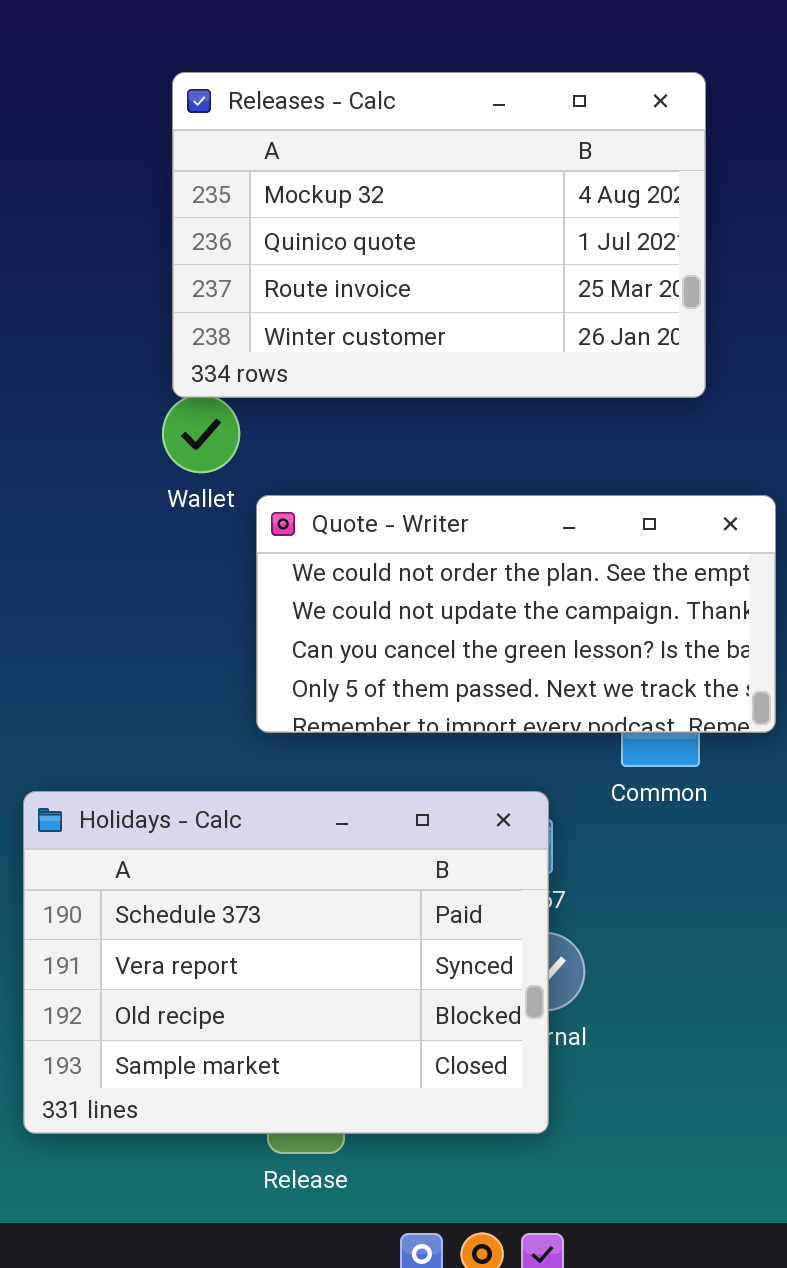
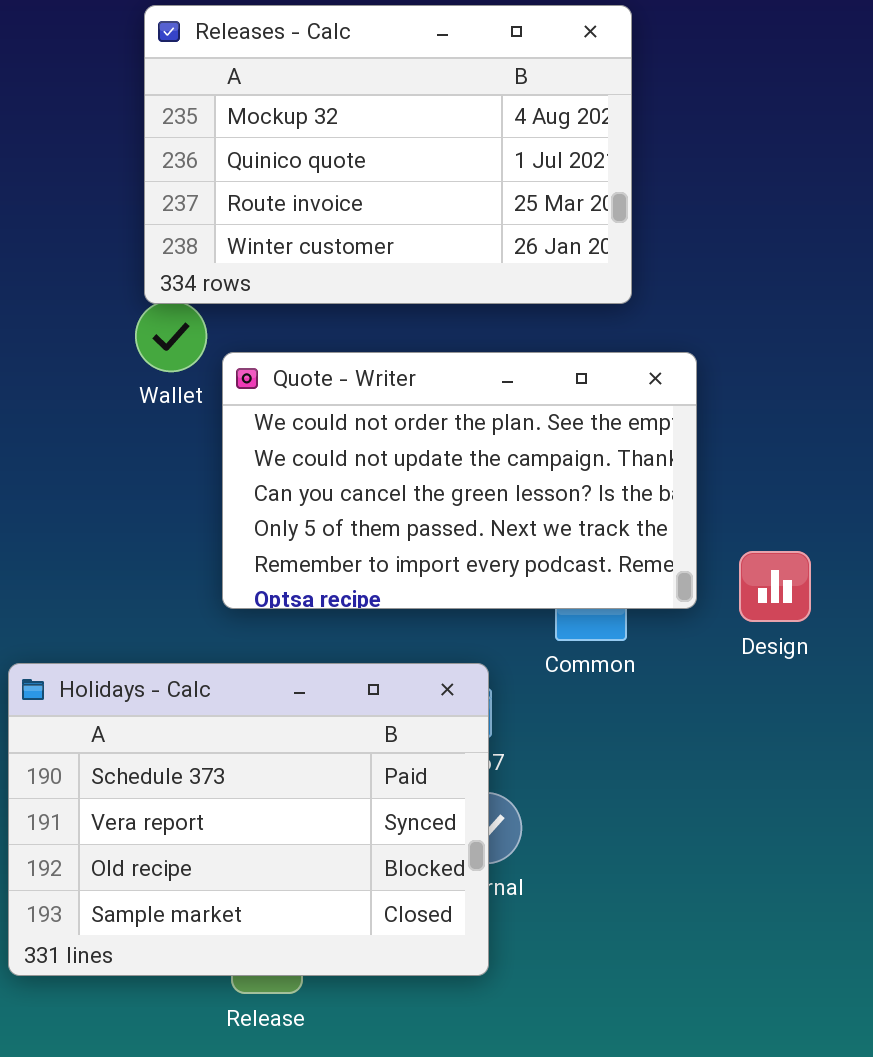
Quote - Writer: [256,495,776,733] -> [222,352,697,609], resized

